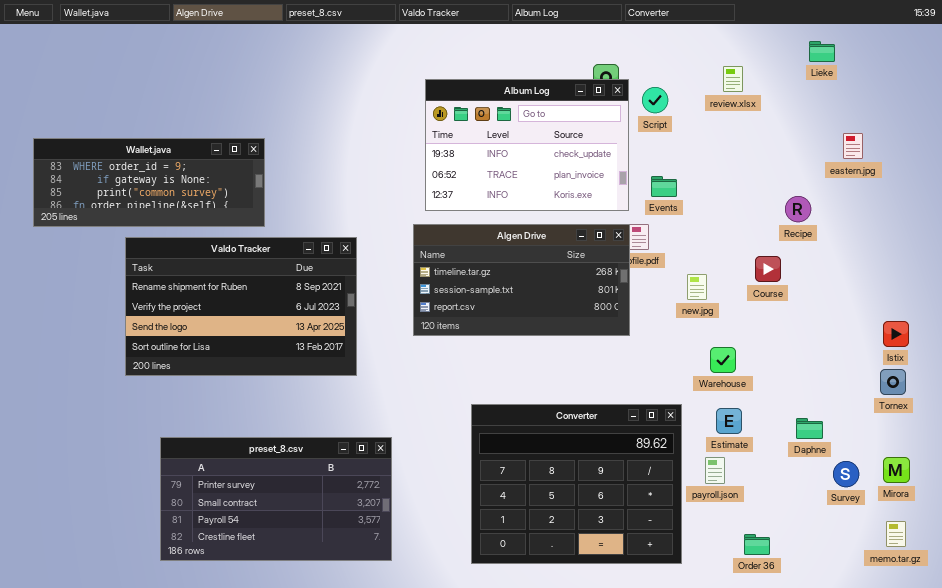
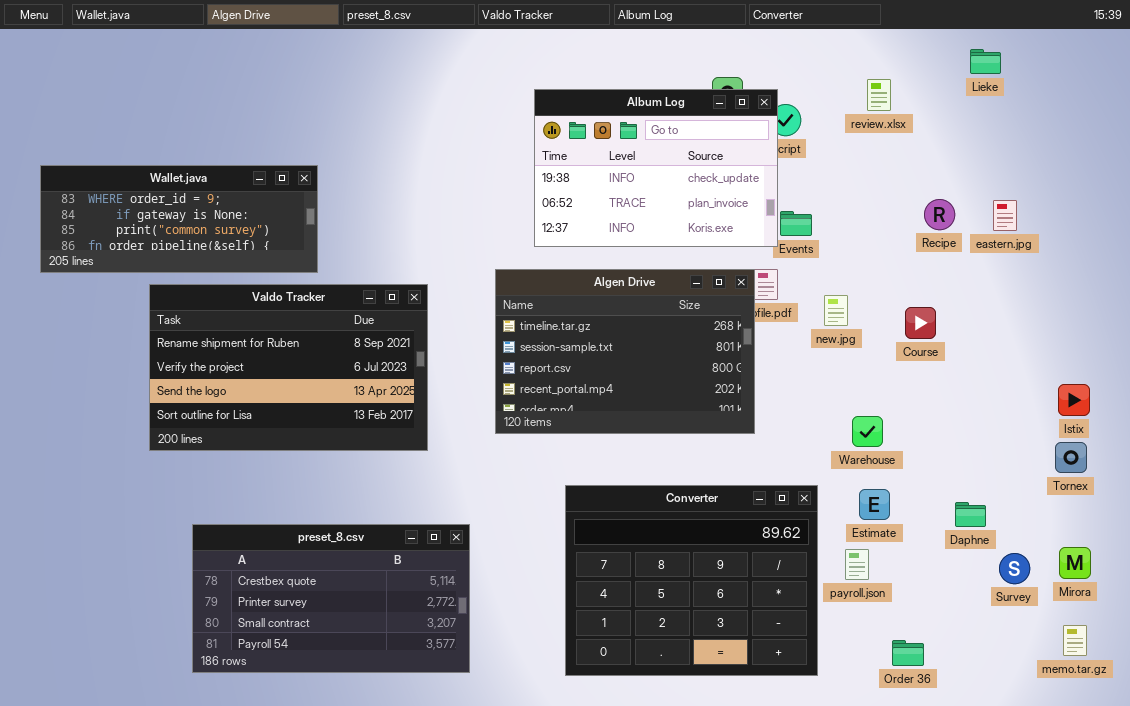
Album Log: [425,79,629,211] -> [534,89,778,247], moved
eastern.jpg: [843,133,863,159] -> [993,200,1017,231], moved
Recipe: [785,196,811,222] -> [924,199,955,230], moved
Algen Drive: [413,224,630,336] -> [495,269,755,434], resized
new.jpg: [687,274,707,300] -> [824,295,848,326], moved
preset_8.csv: [160,437,392,561] -> [192,524,470,673], scrolled up 1 row

